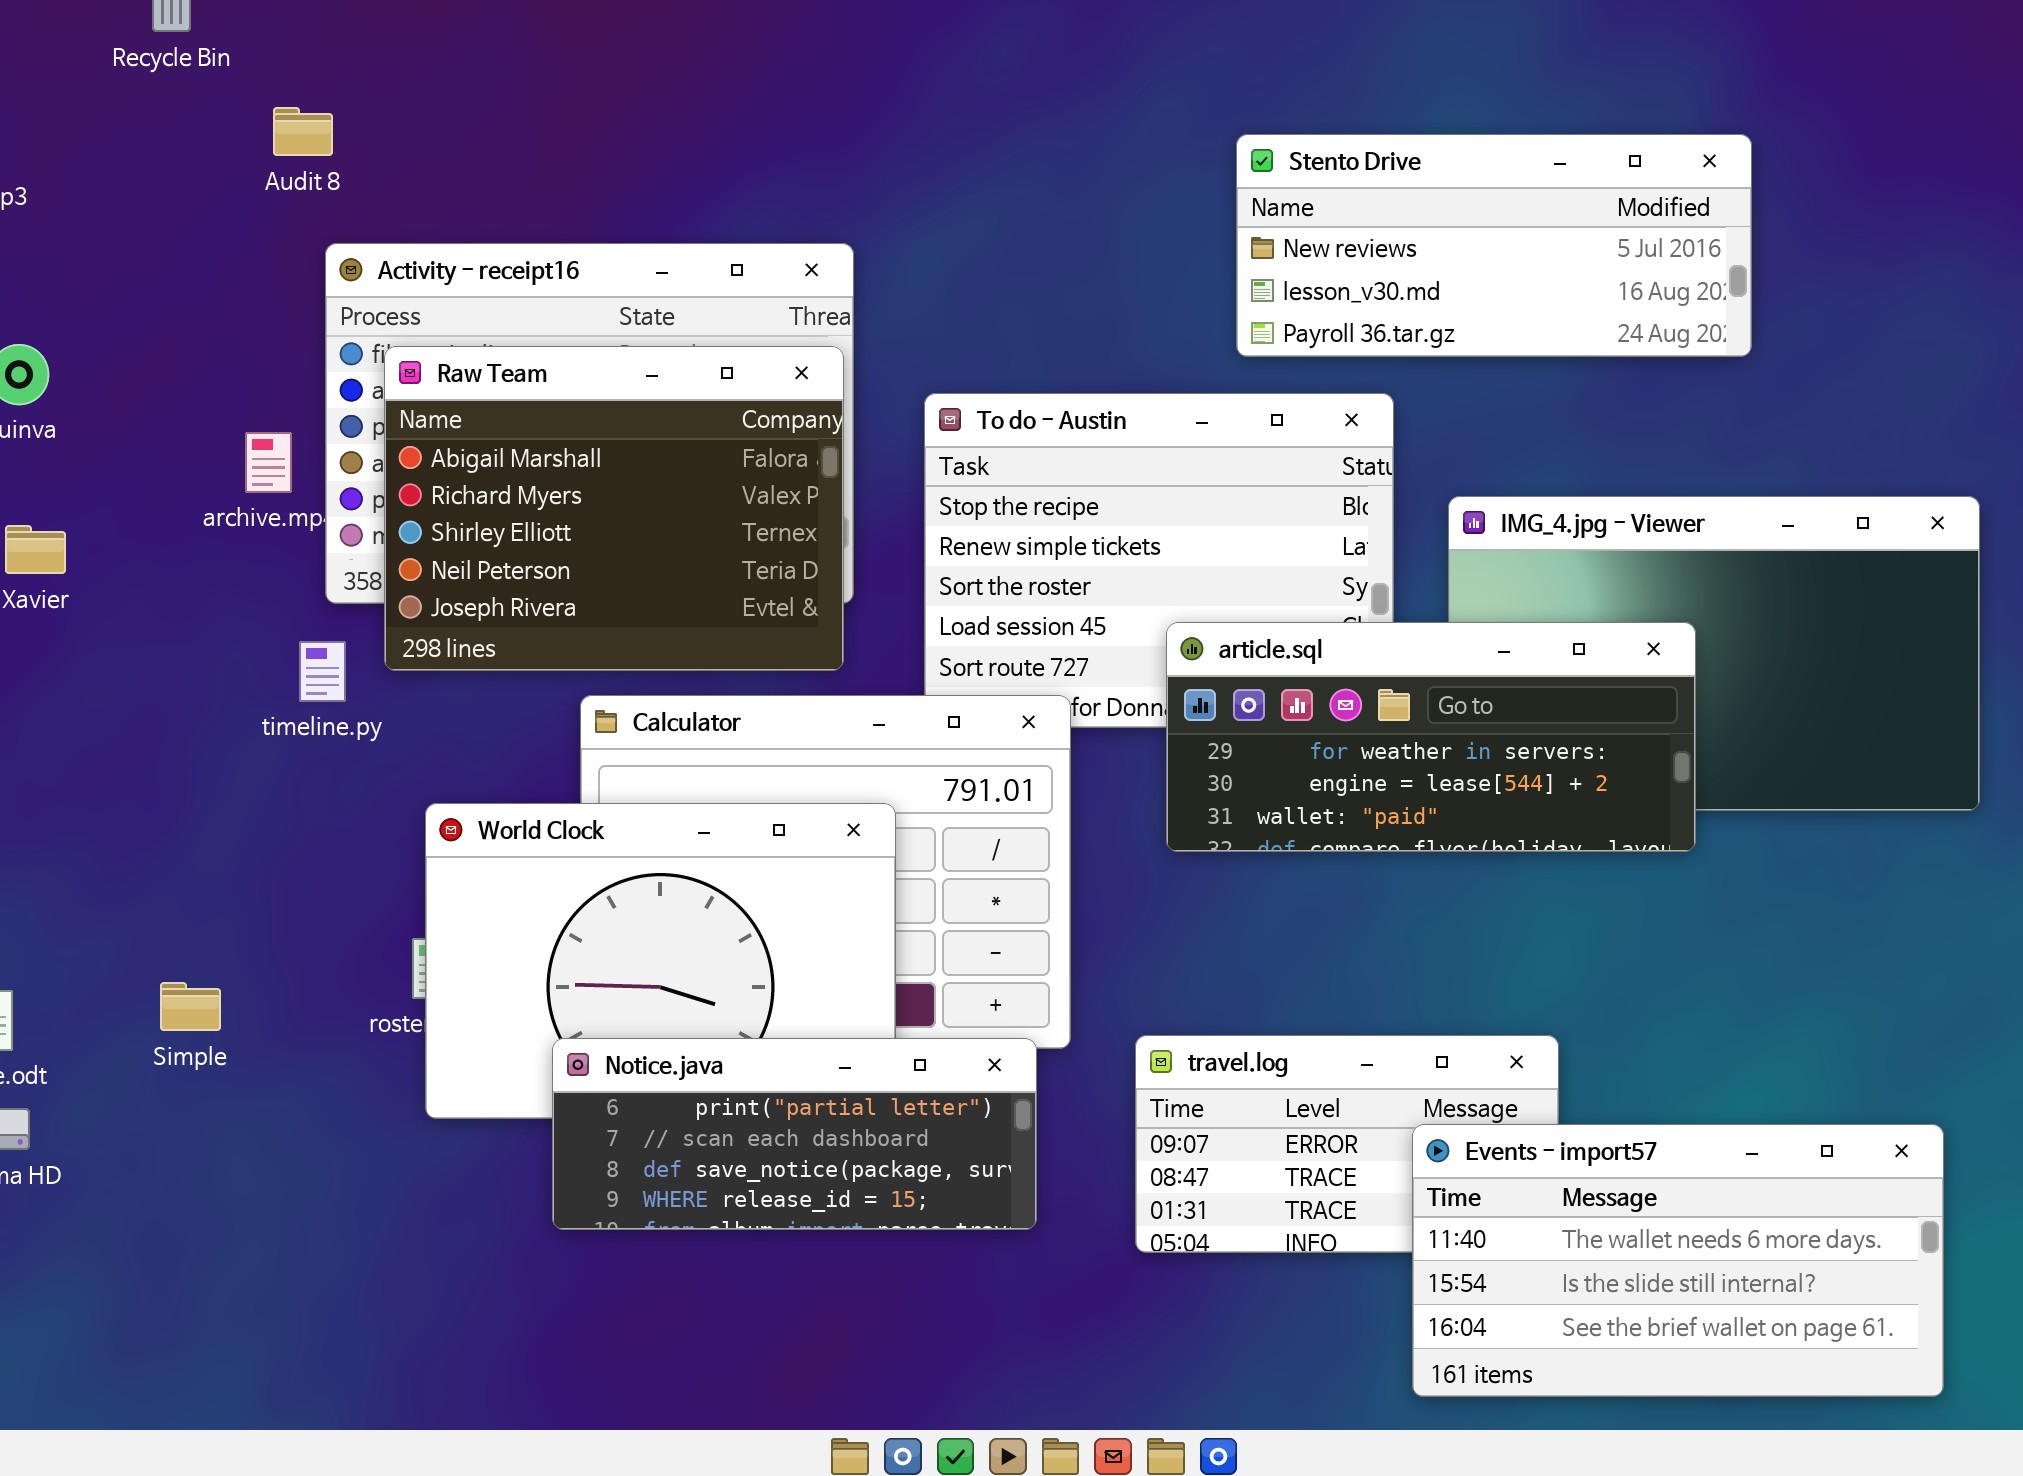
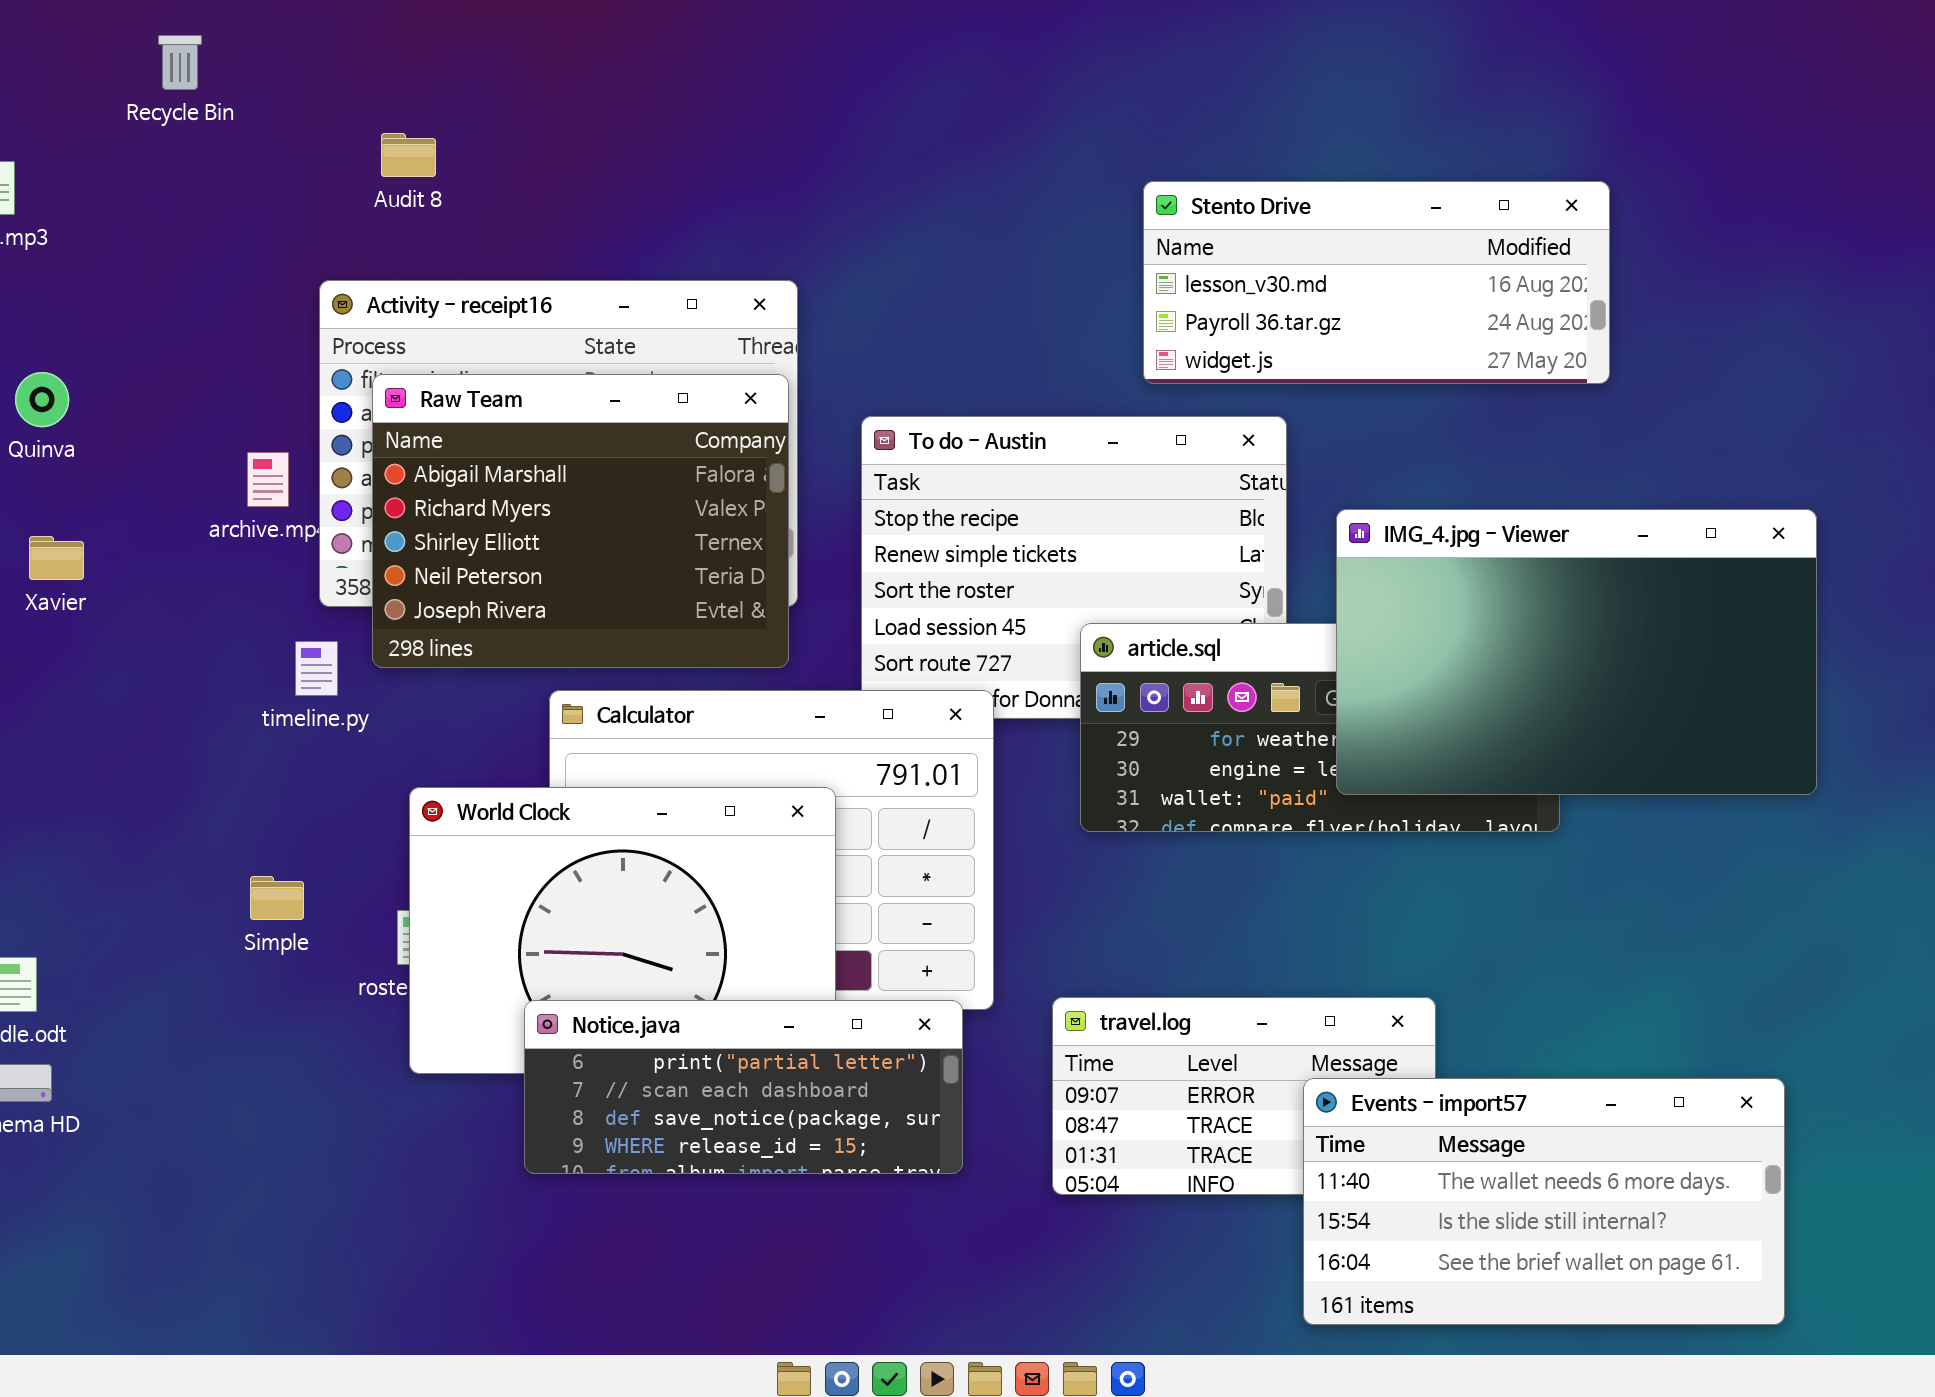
Audit 8: [273,107,333,156] -> [381,133,436,177], moved
Stento Drive: [1236,134,1752,357] -> [1143,181,1610,384], scrolled down 1 row
IMG_4.jpg - Viewer: [1448,496,1980,811] -> [1336,509,1817,795], raised
Simple: [160,982,221,1031] -> [250,876,304,920], moved

